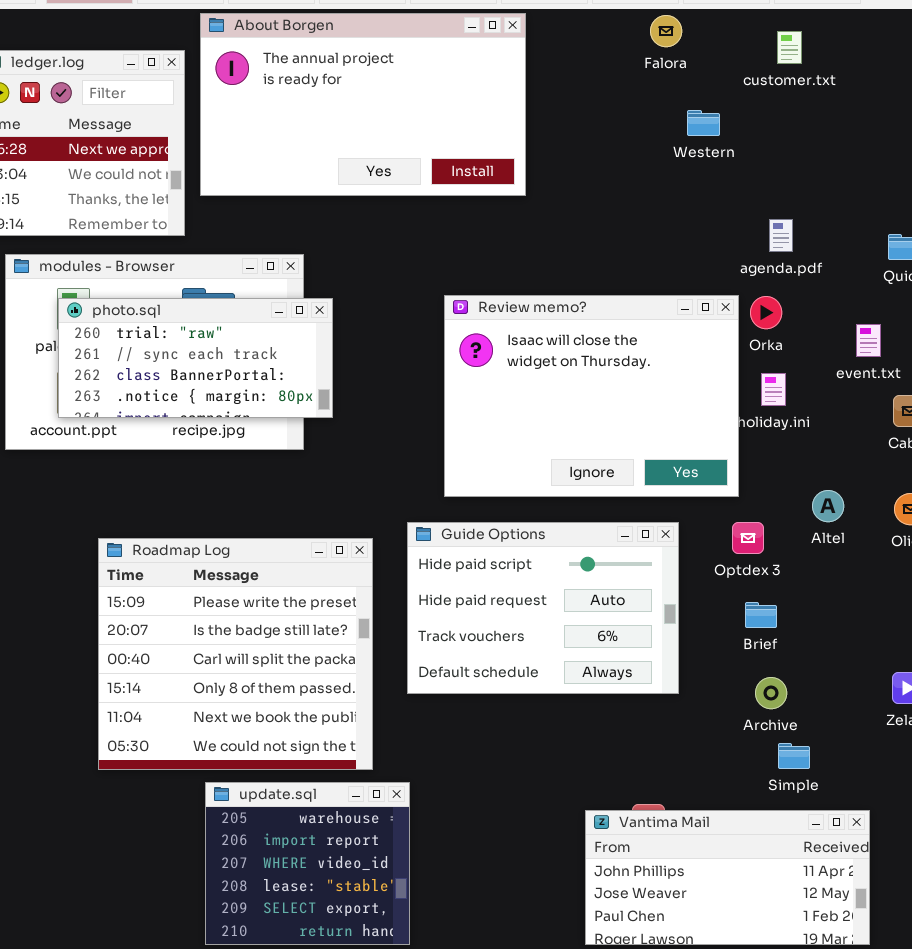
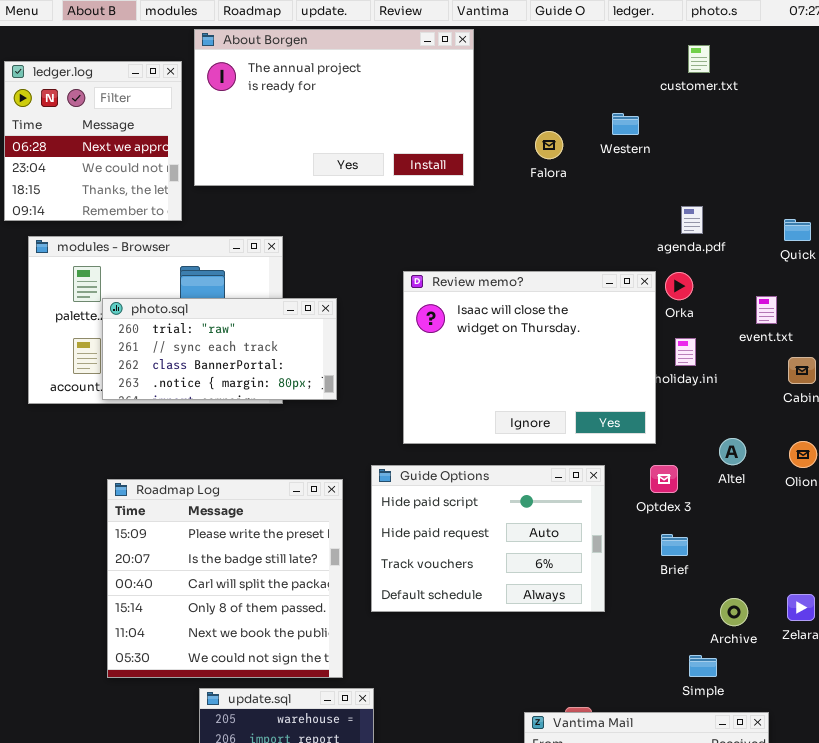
Falora: [650,15,682,47] -> [535,131,563,159], moved
photo.sql: [58,298,333,418] -> [102,298,337,400], moved
Archive: [755,677,787,709] -> [720,598,748,626], moved

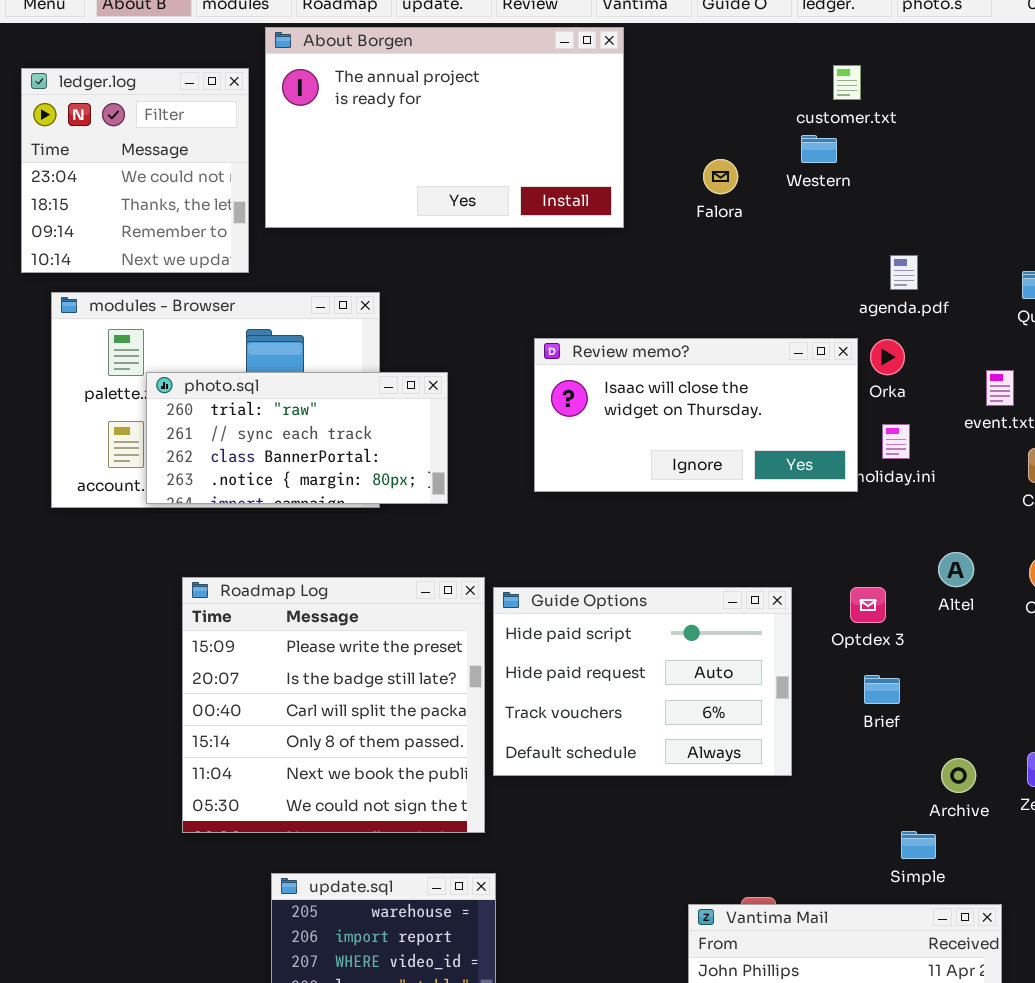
customer.txt: [688,45,710,73] -> [833,65,861,100], moved
ledger.log: [4,61,182,221] -> [21,68,249,273], scrolled down 1 row
Review memo?: [403,271,656,444] -> [534,338,858,492], resized
Roadmap Log: [107,479,343,678] -> [182,577,485,833], moved

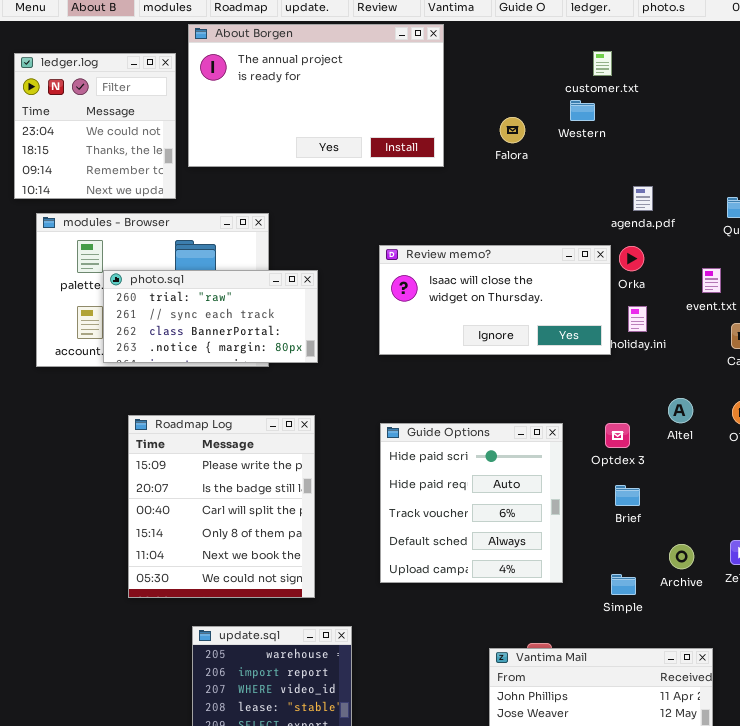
Roadmap Log: [182,577,485,833] -> [128,415,315,598], resized
Guide Options: [493,587,792,776] -> [380,423,563,583], resized
Simple: [901,831,936,859] -> [611,574,636,595], moved

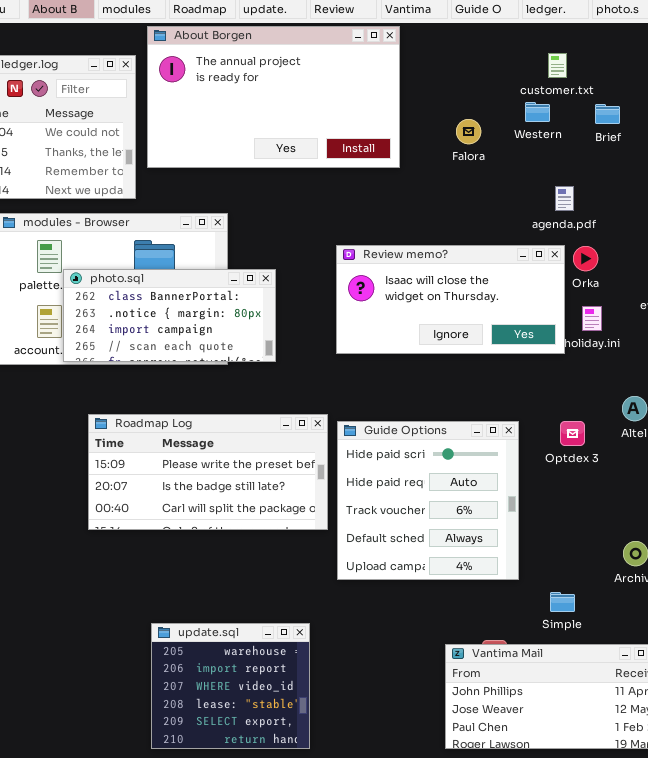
agenda.pdf: [633,186,653,211] -> [555,186,574,211], moved
photo.sql: [103,270,318,363] -> [63,269,276,362], scrolled down 2 rows
Roadmap Log: [128,415,315,598] -> [88,414,328,530], resized
Brief: [615,485,640,506] -> [595,104,620,124], moved
Simple: [611,574,636,595] -> [550,592,575,612], moved

